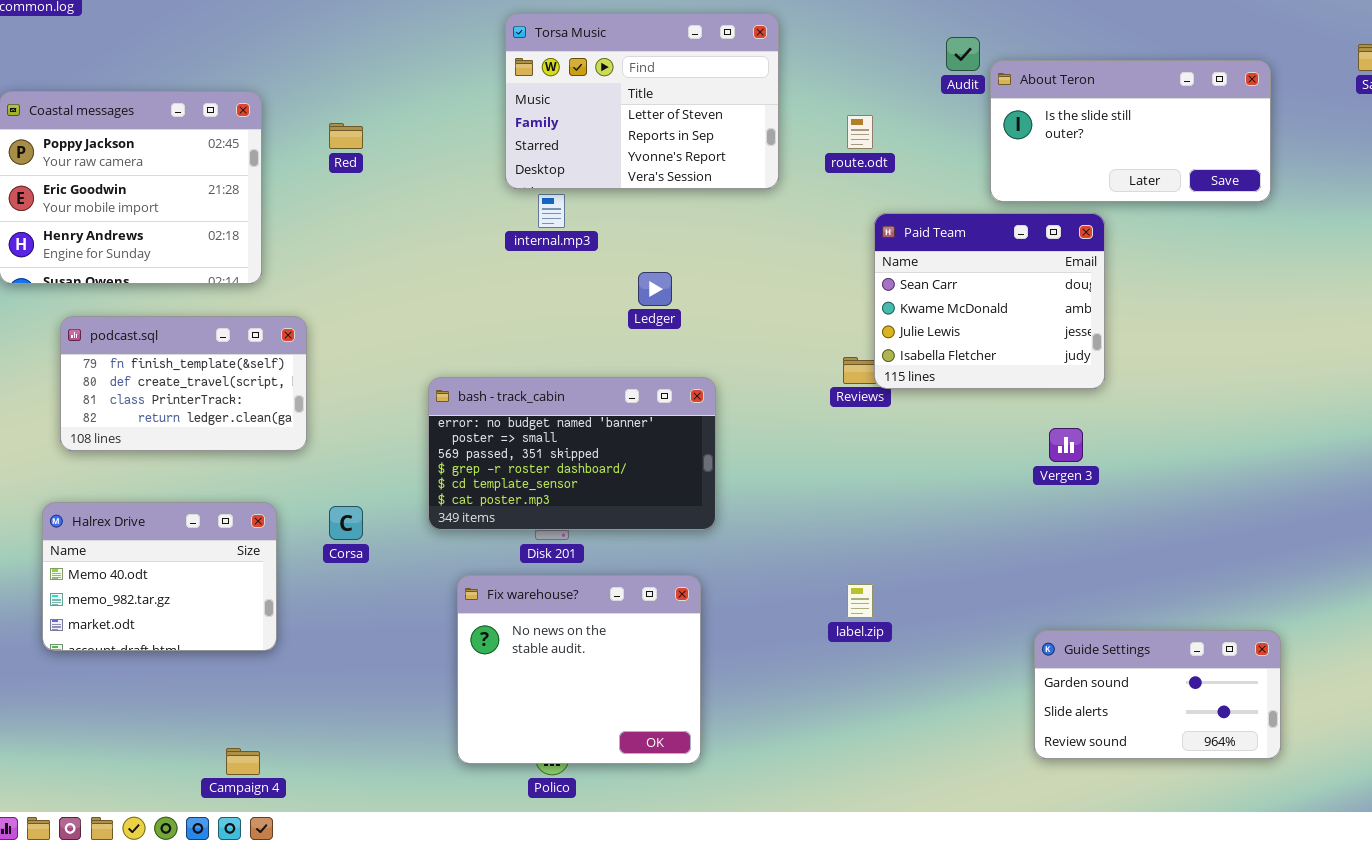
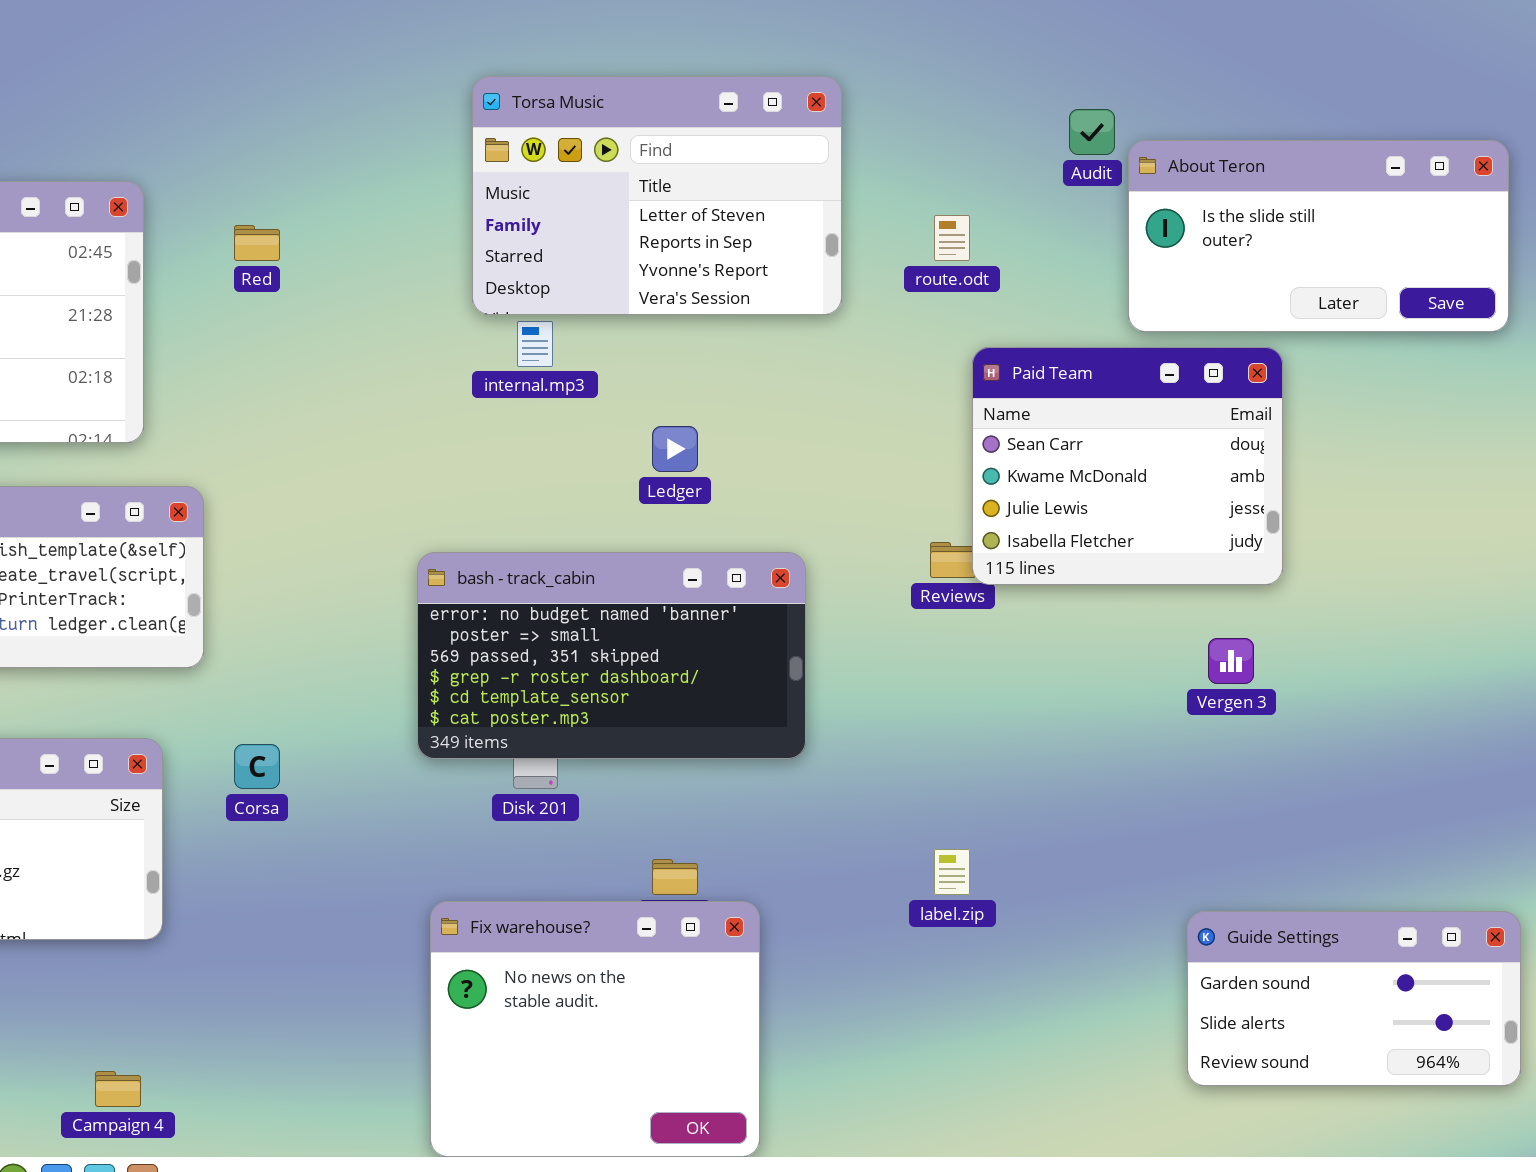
bash - track_cabin: [428,377,716,530] -> [417,552,806,759], moved
Fix warehouse?: [457,575,701,764] -> [430,901,760,1157], moved

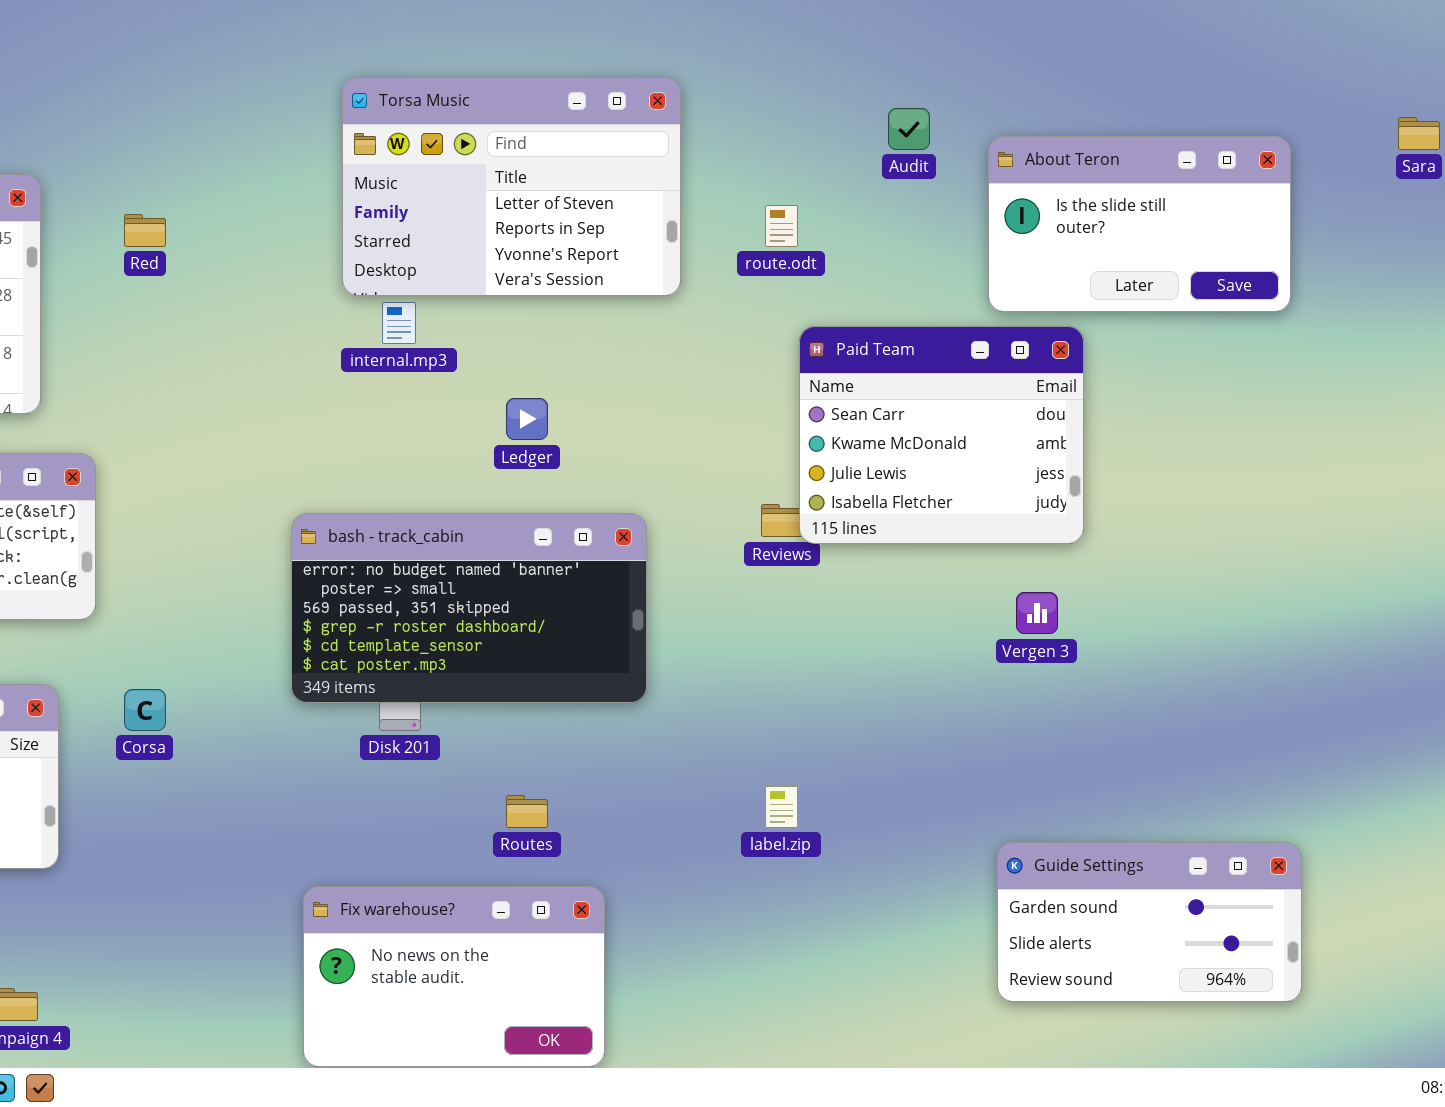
About Teron: [1128,140,1509,332] -> [988,136,1291,312], resized
Fix warehouse?: [430,901,760,1157] -> [303,886,605,1067], resized

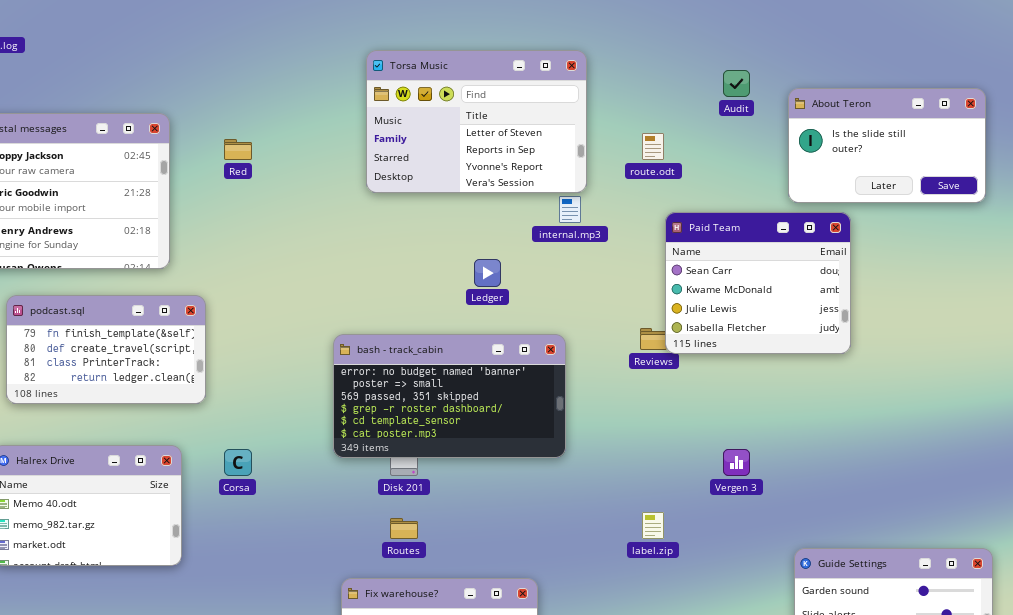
internal.mp3: [382,302,416,344] -> [559,196,581,223], moved
Vergen 3: [1016,592,1058,634] -> [723,449,750,476], moved
Routes: [506,795,548,828] -> [390,518,418,539], moved

